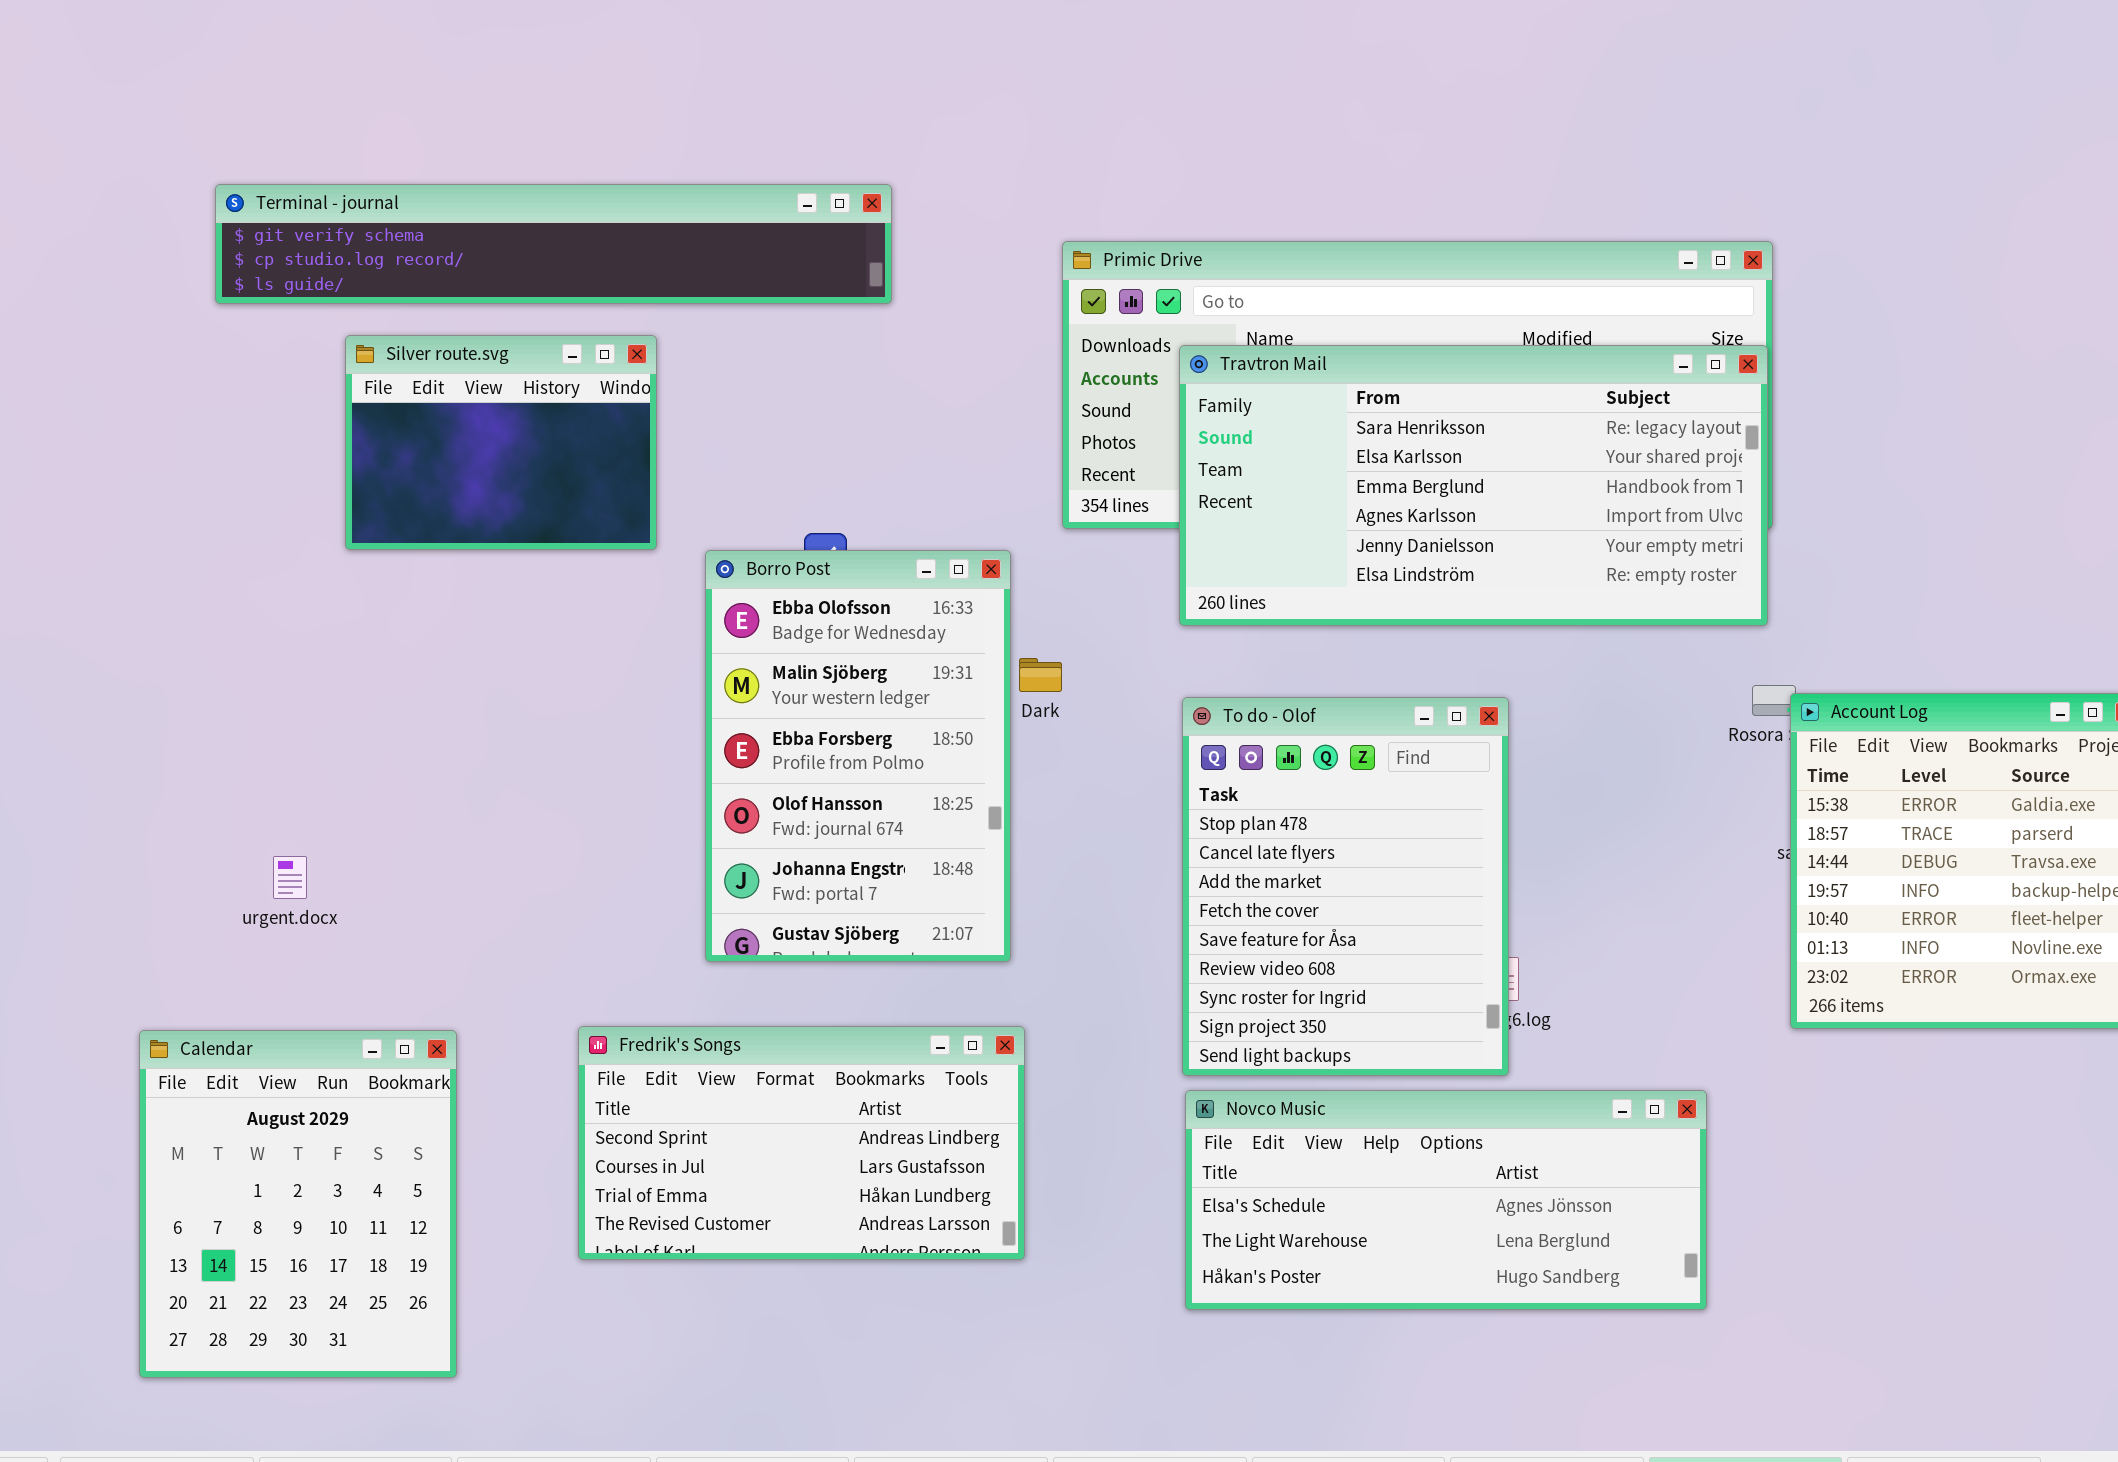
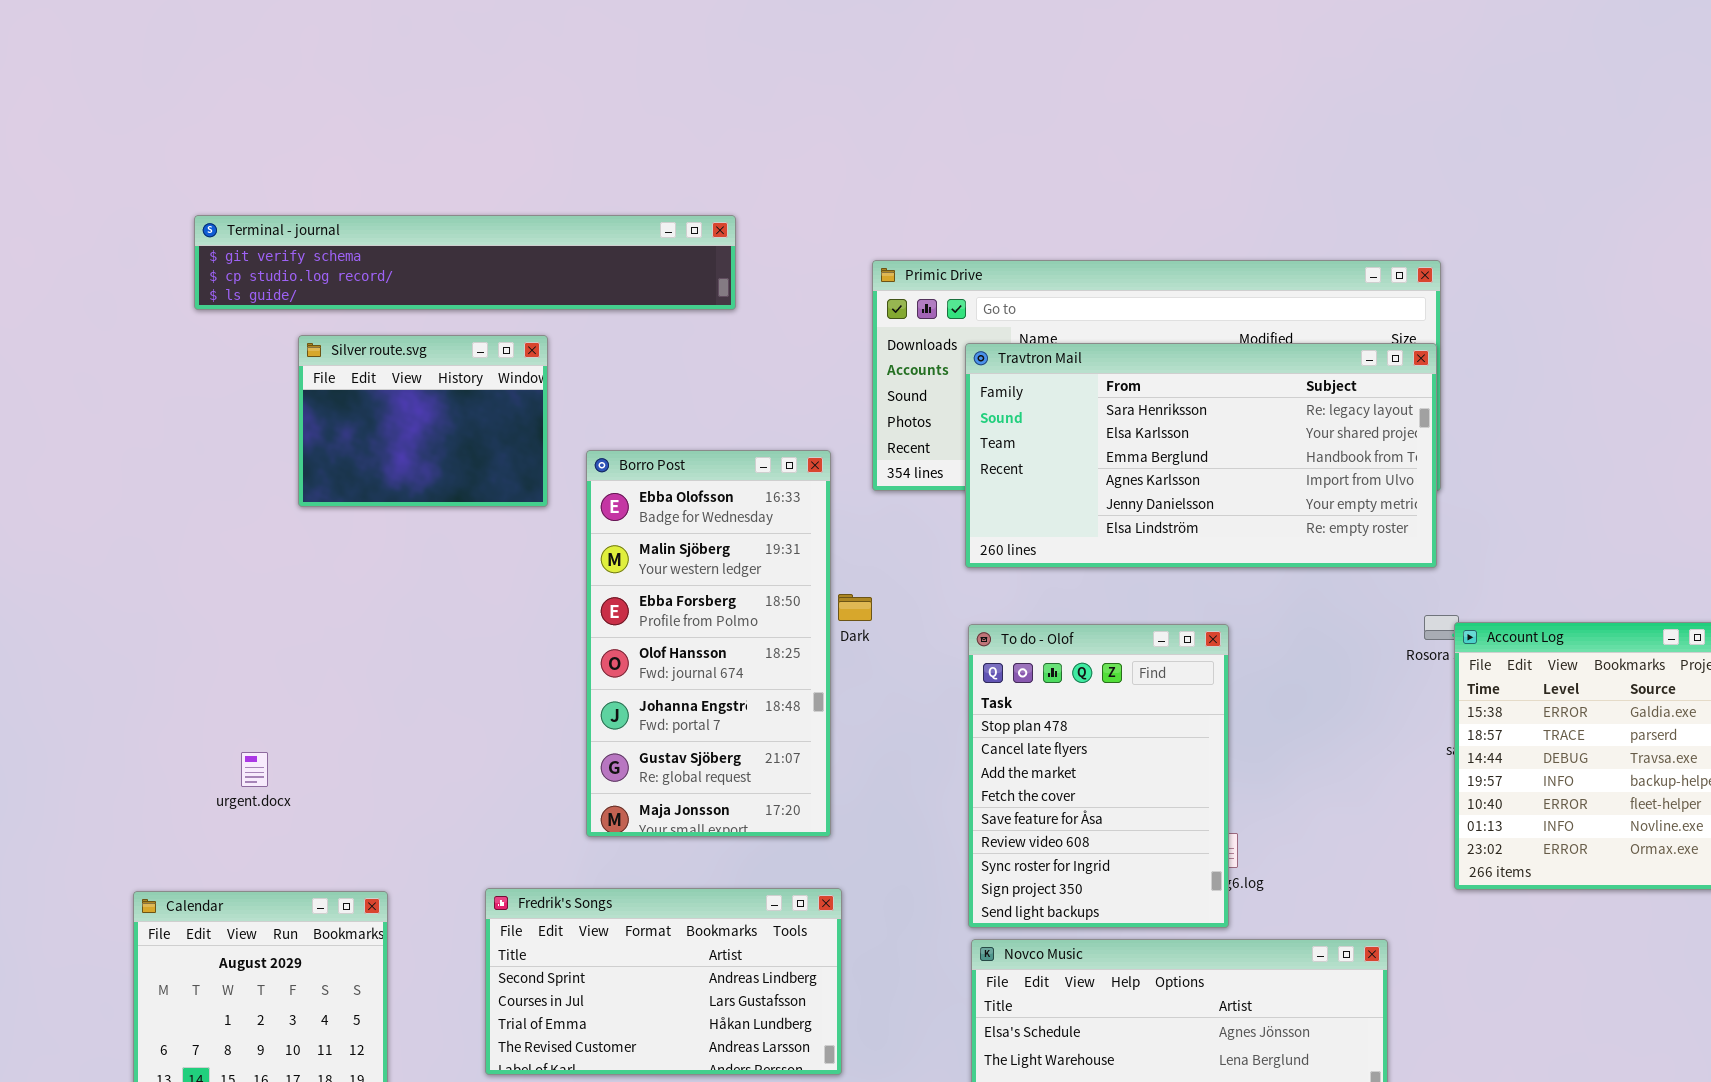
Borro Post: [705,550,1011,962] -> [586,450,831,837], resized

